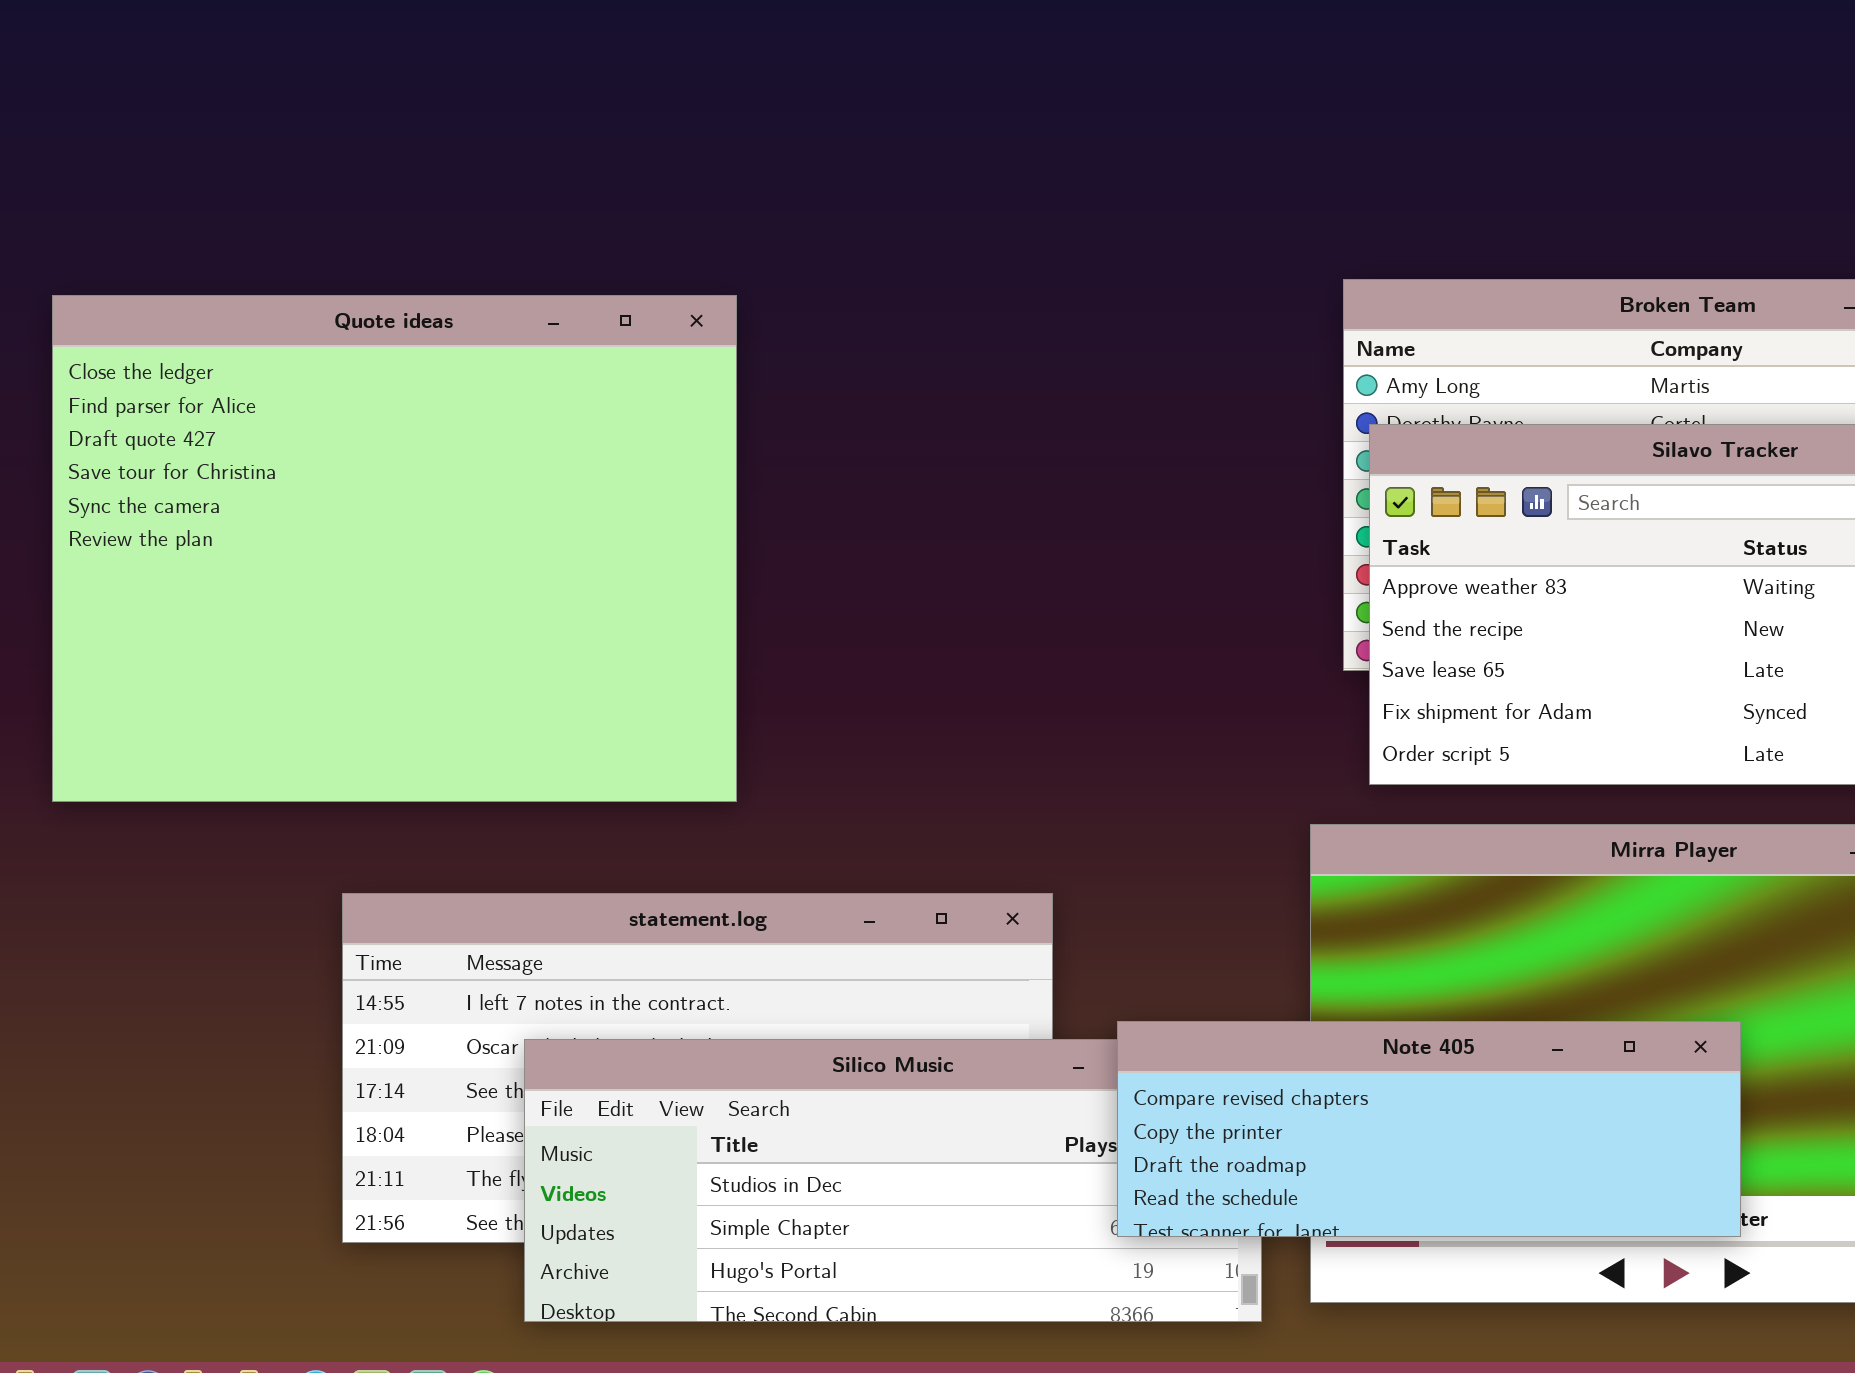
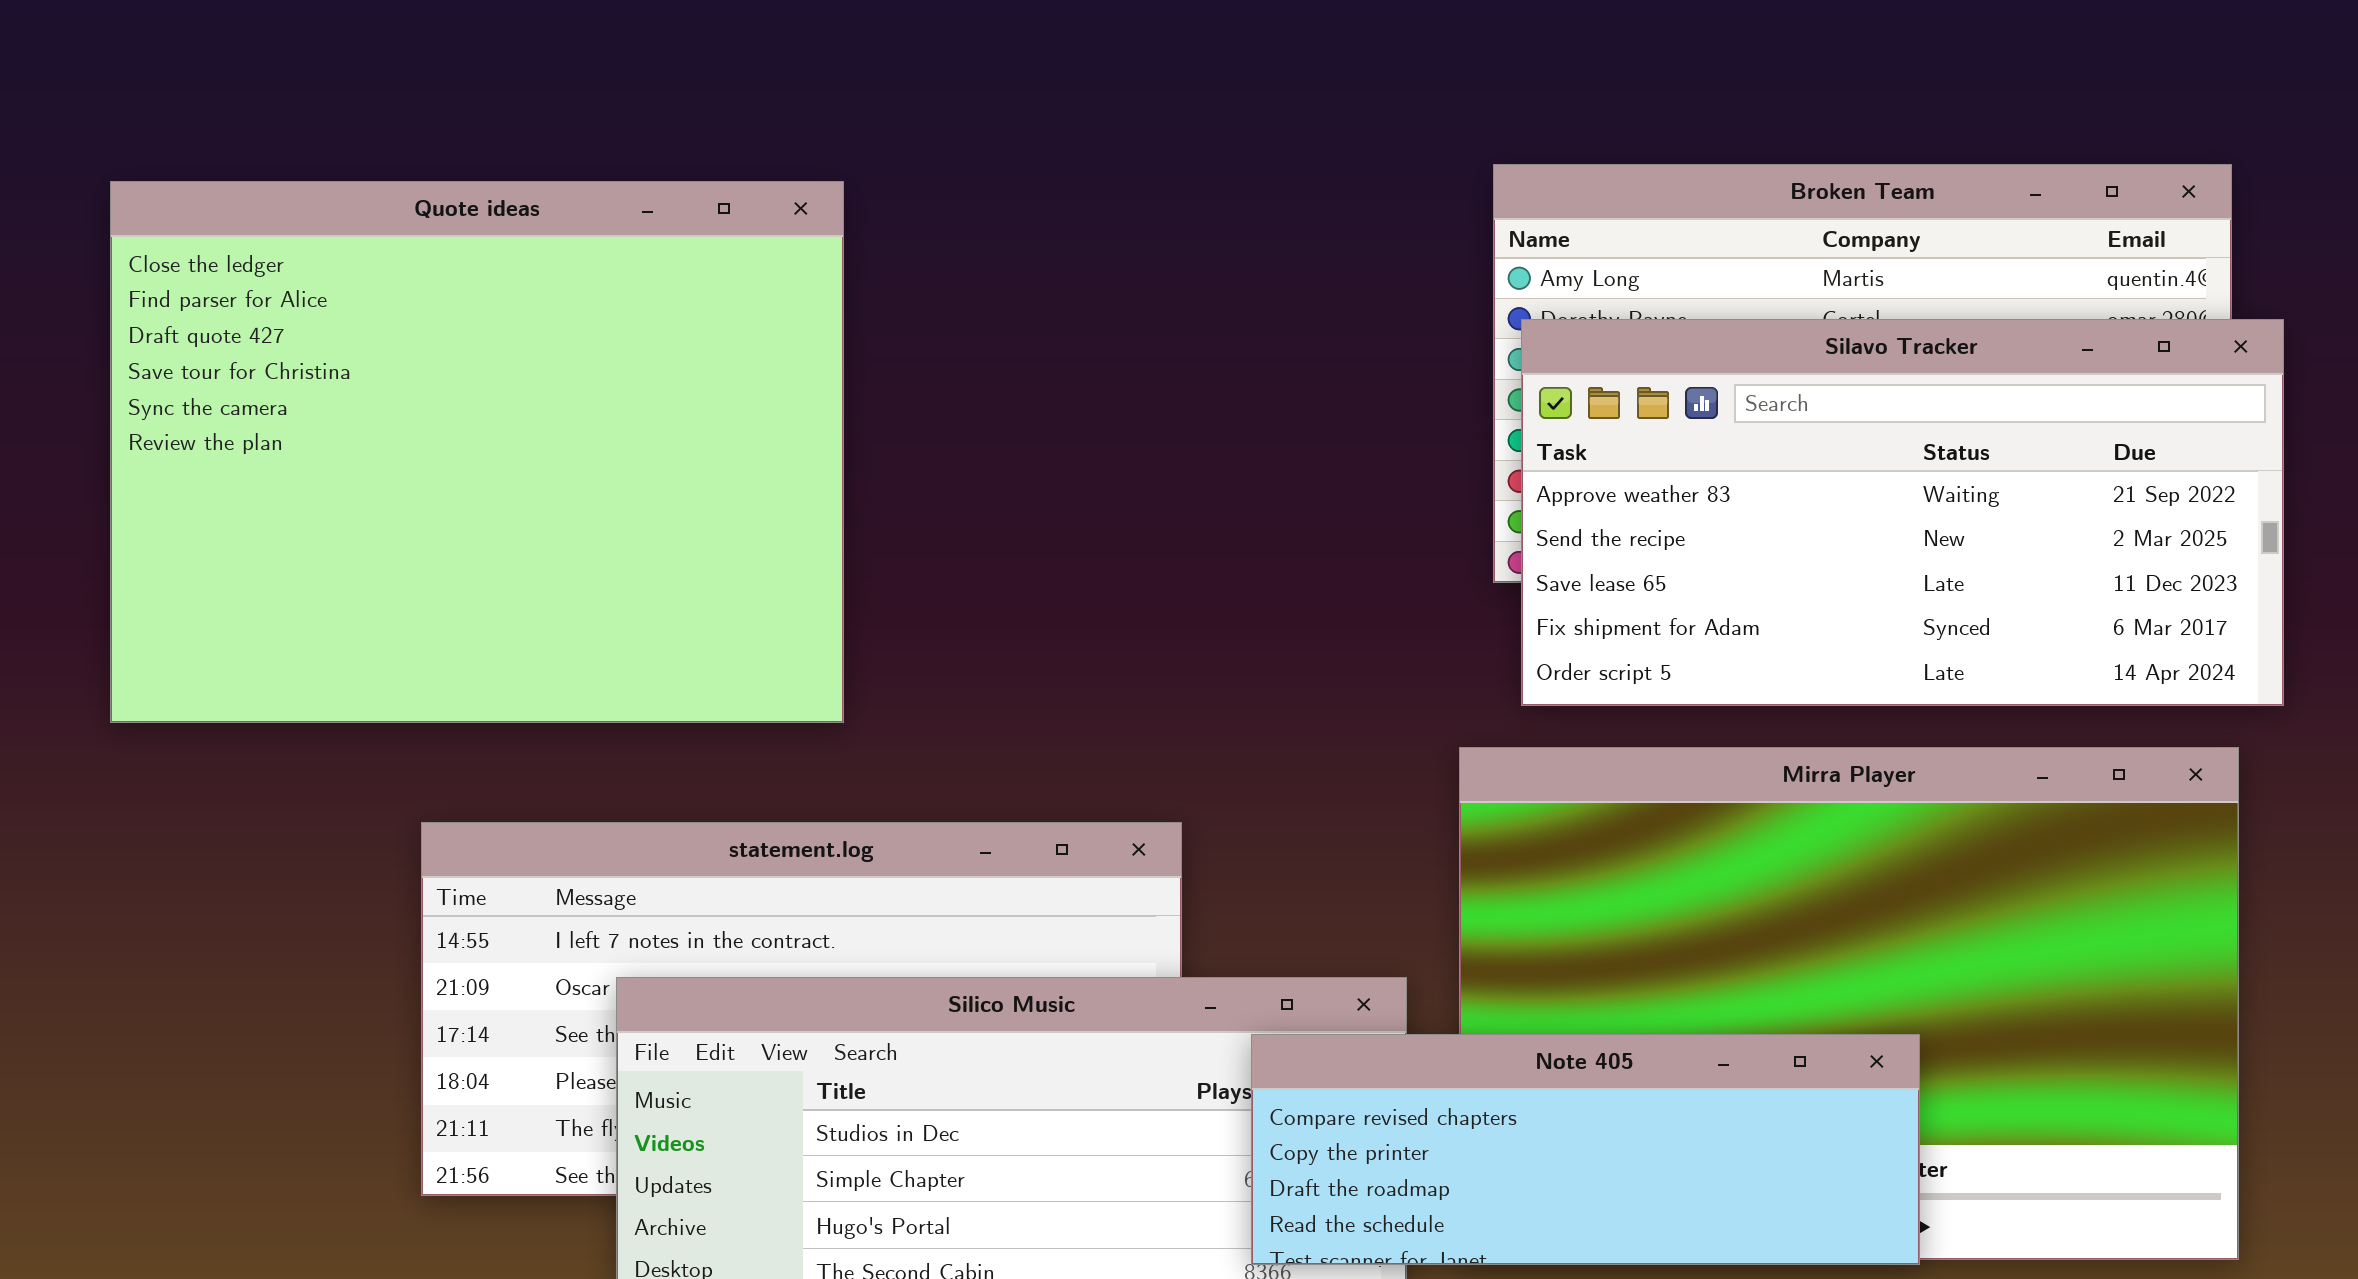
Note 405: [1117,1021,1741,1237] -> [1251,1034,1920,1265], moved

